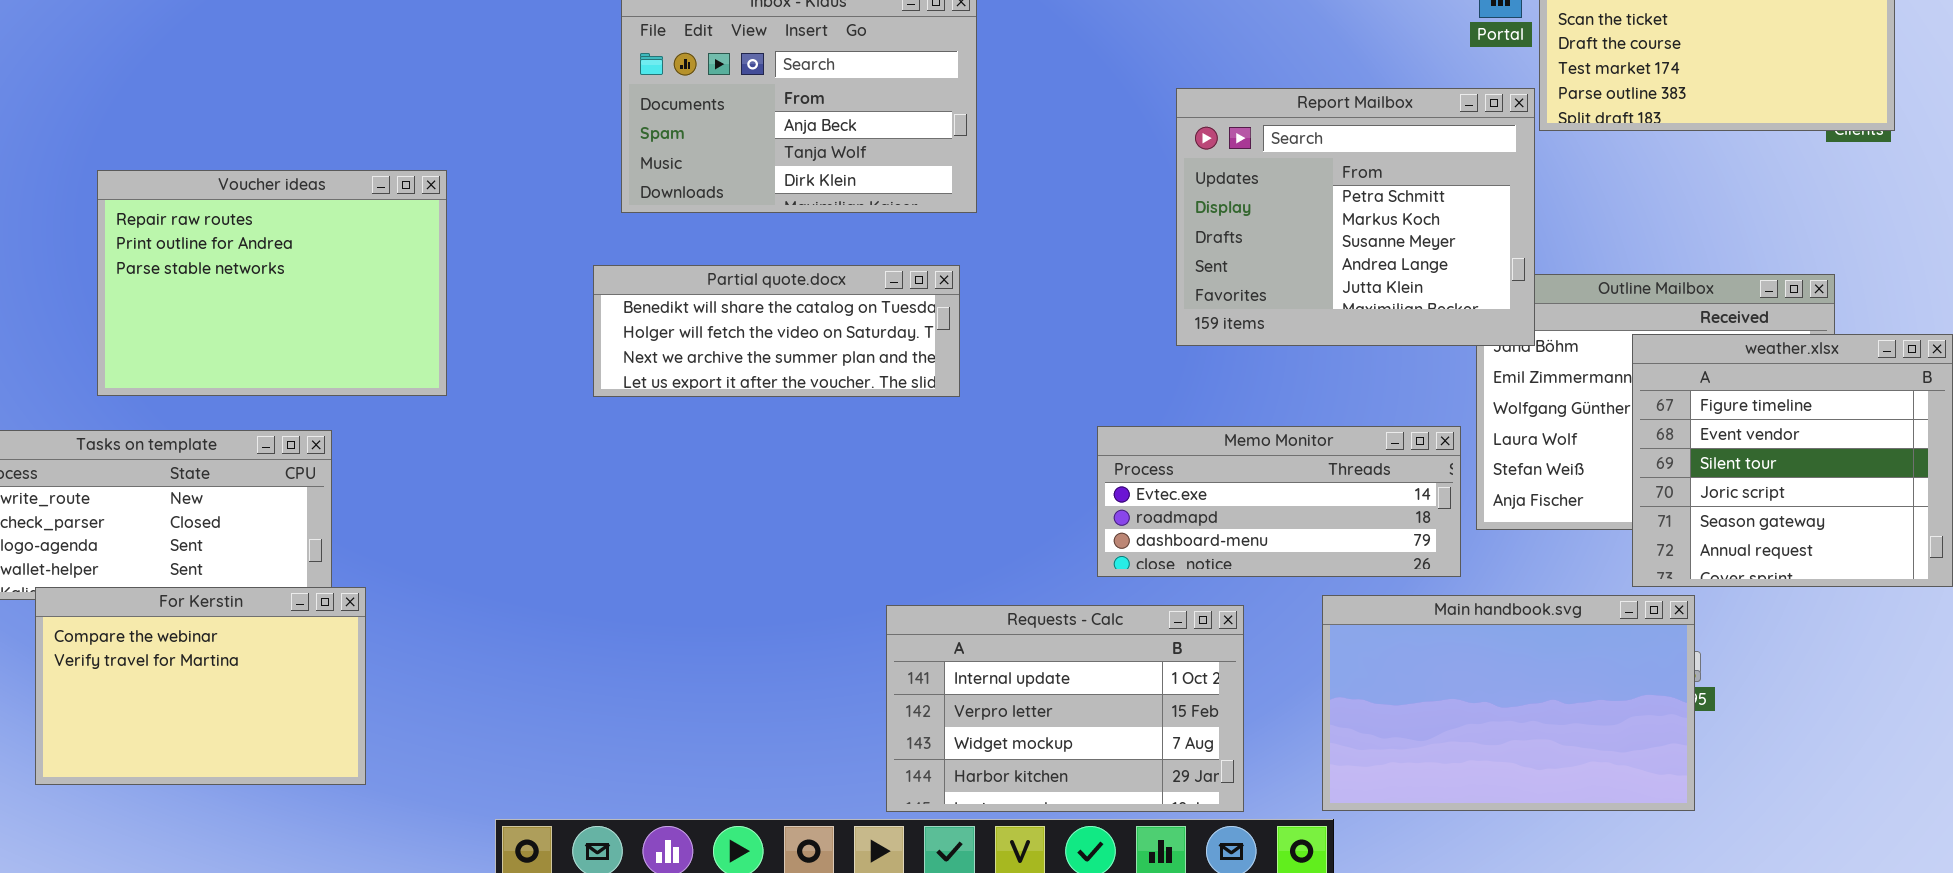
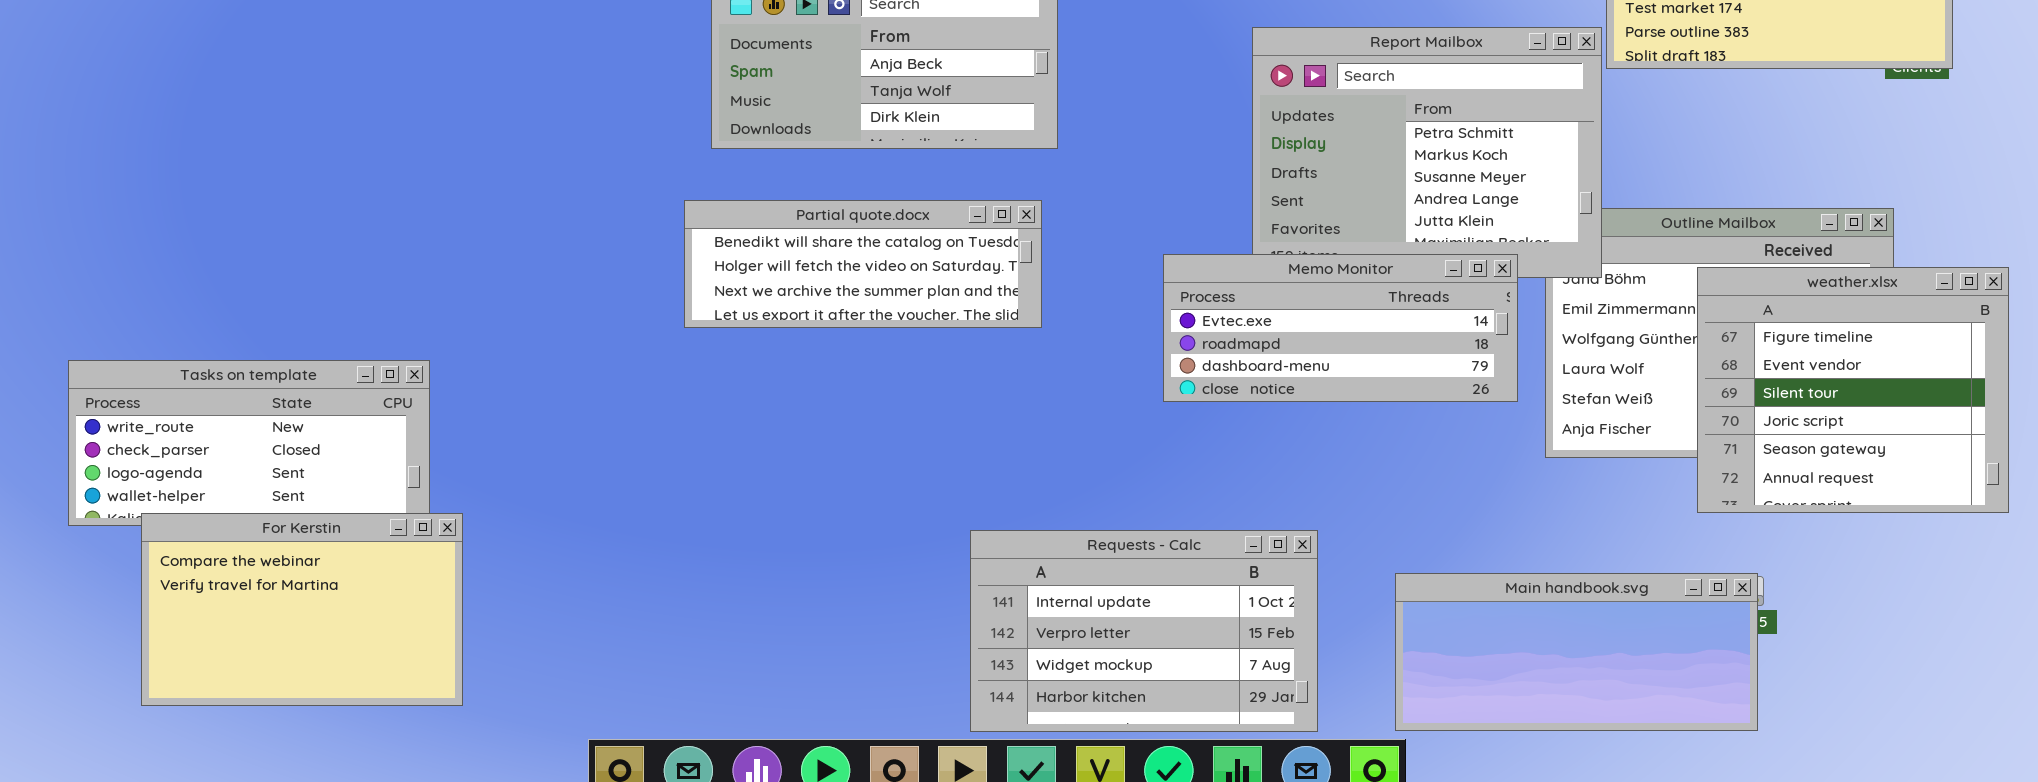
Voucher ideas: [97,170,447,396] -> none, closed
Memo Monitor: [1097,426,1461,577] -> [1163,254,1518,402], moved
Main handbook.svg: [1322,595,1695,811] -> [1395,573,1758,731], resized

